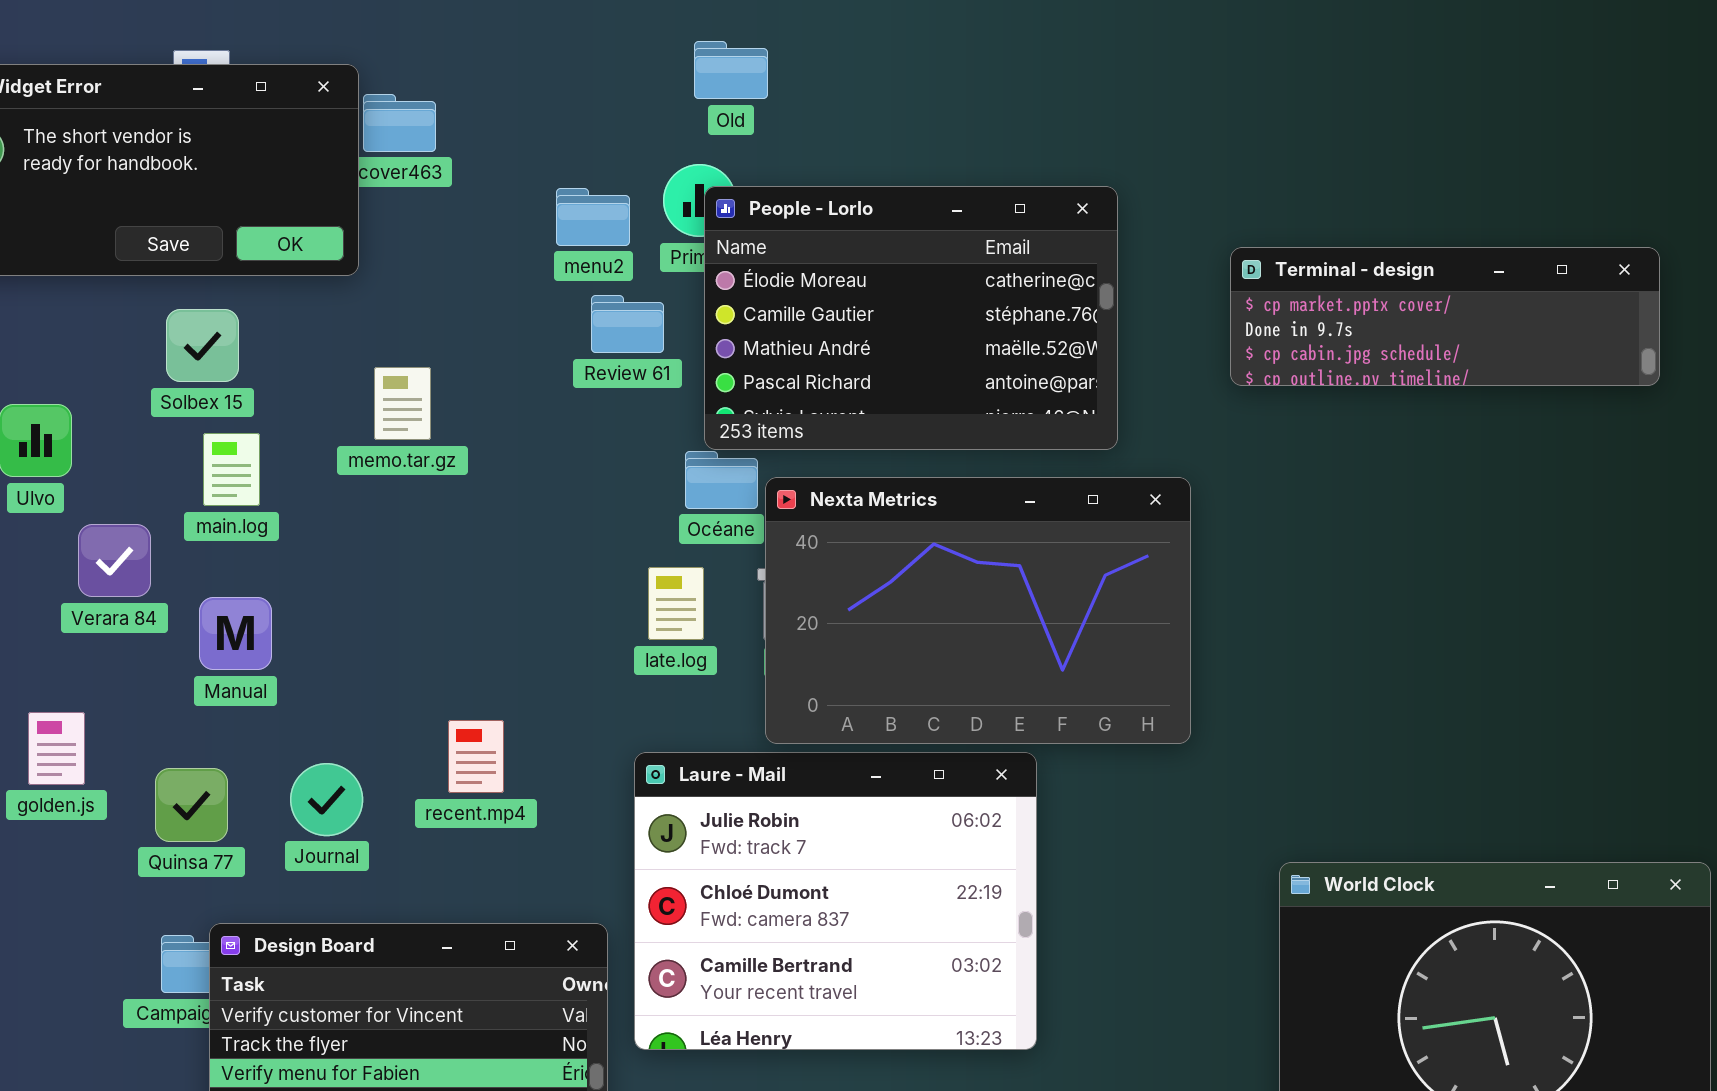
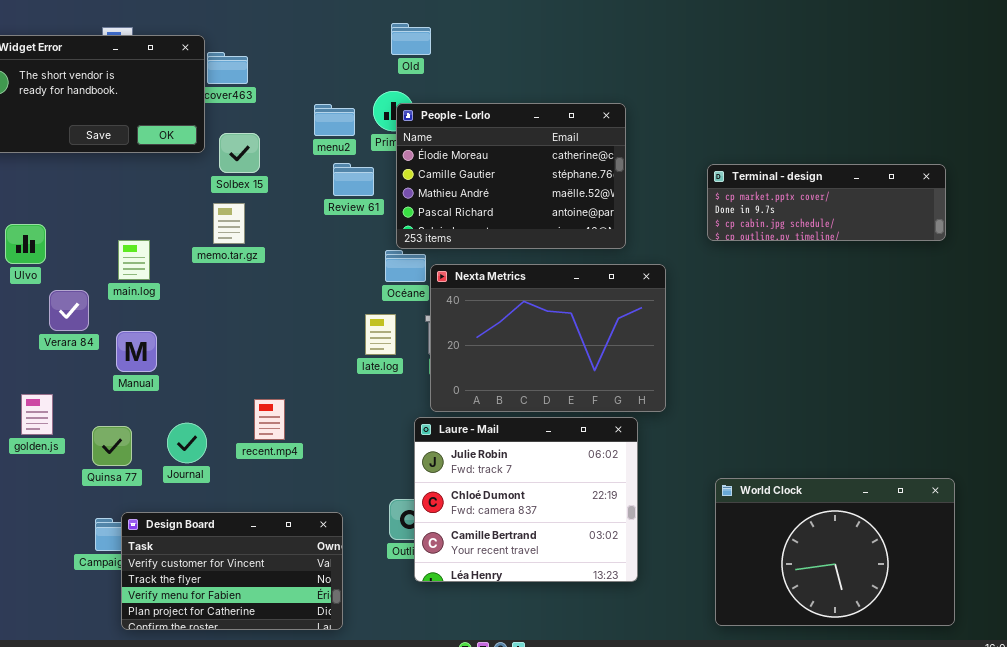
Terminal - design: [1230,247,1660,386] -> [707,164,946,241], moved
Solbex 15: [166,309,239,382] -> [219,133,260,173], moved
Laure - Mail: [634,752,1037,1050] -> [414,417,638,582], moved

